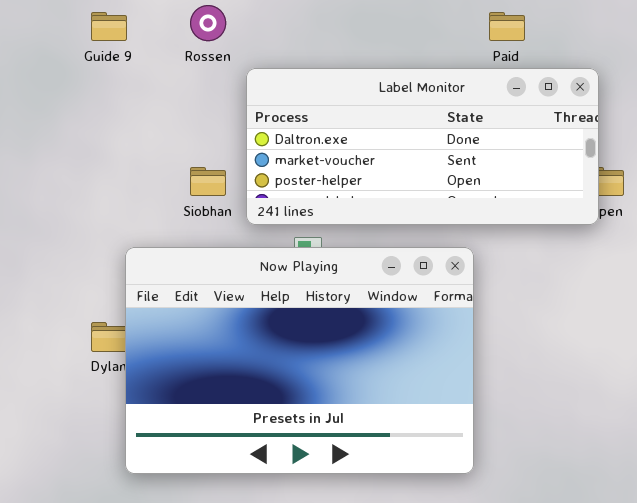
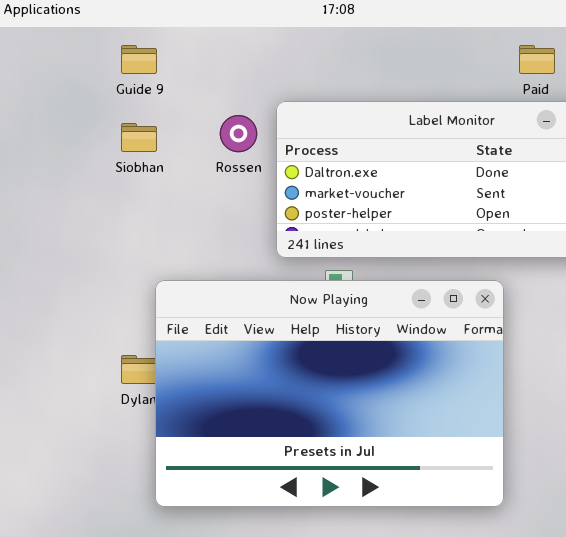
Rossen: [190,5,226,41] -> [220,115,257,152], moved
Siobhan: [190,167,226,196] -> [121,123,157,152], moved

